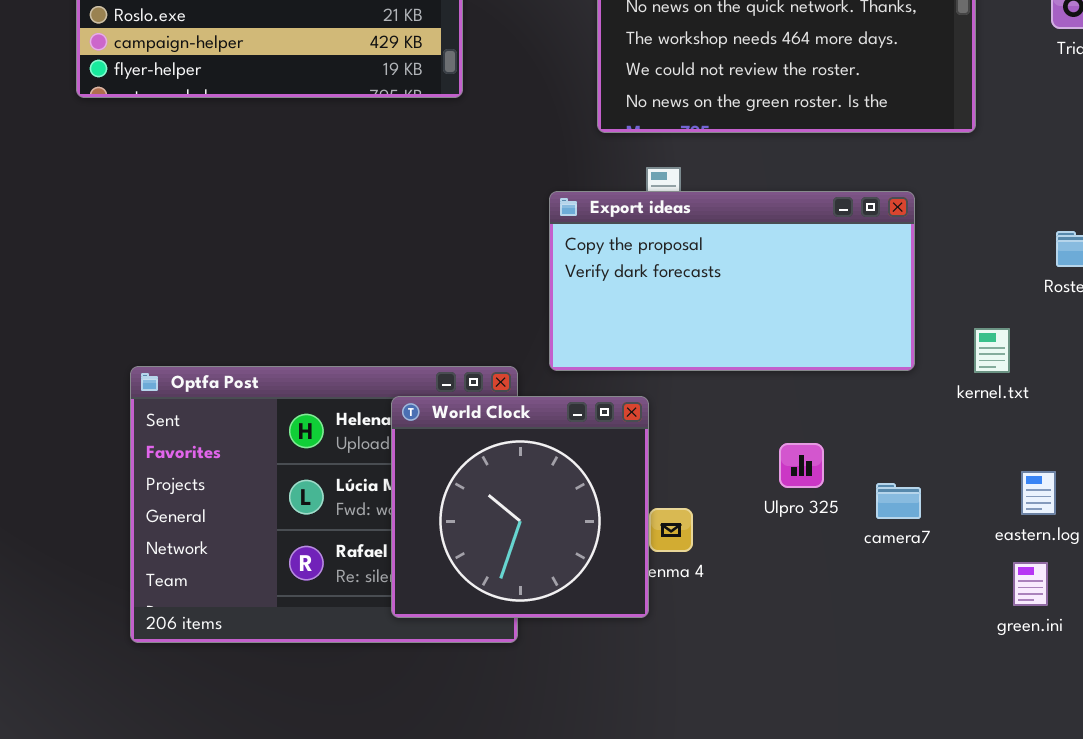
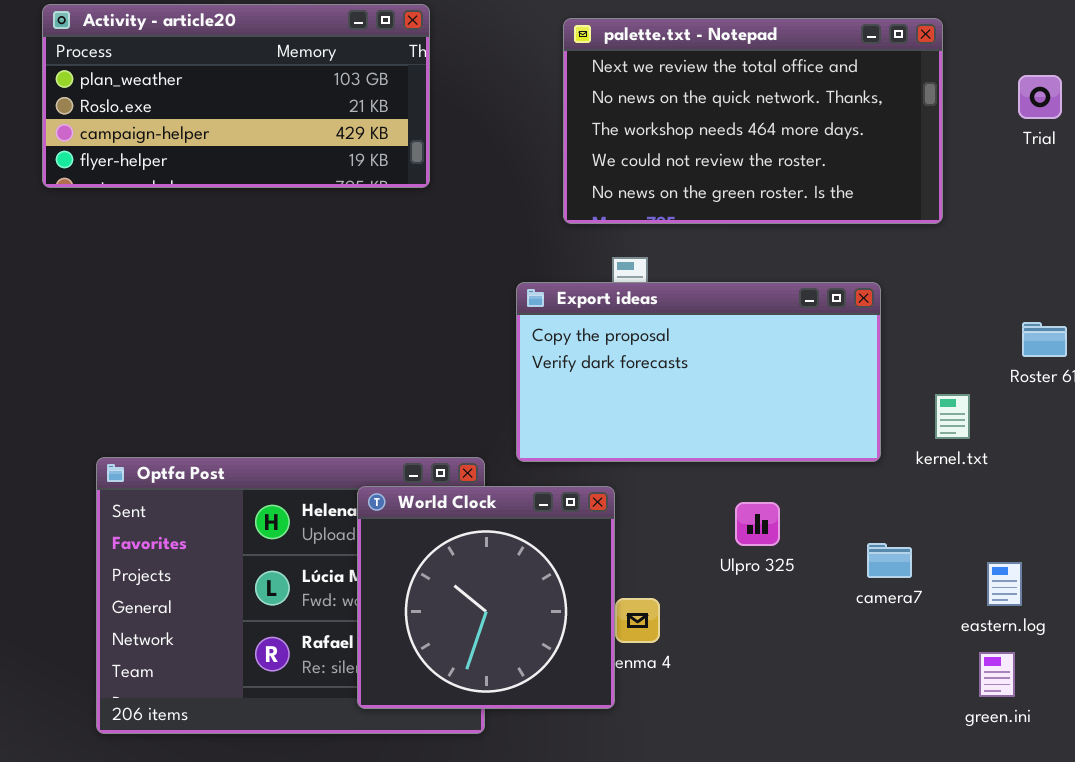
kernel.txt: [974,328,1010,373] -> [935,394,970,439], moved
Ulpro 325: [779,443,824,488] -> [735,502,780,546], moved
camera7: [876,483,921,519] -> [867,543,912,578], moved

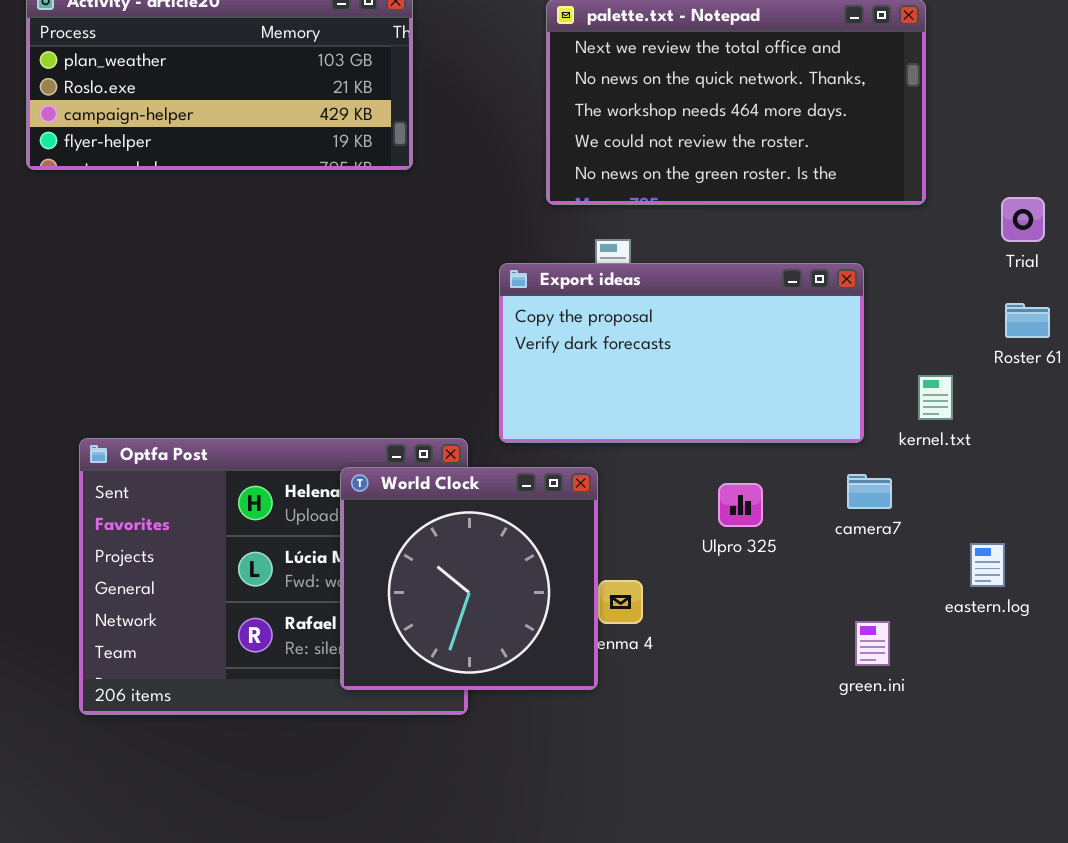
Trial: [1018,75,1062,119] -> [1001,197,1045,242], moved
camera7: [867,543,912,578] -> [847,474,892,509], moved
green.ini: [979,652,1015,697] -> [855,621,890,666], moved

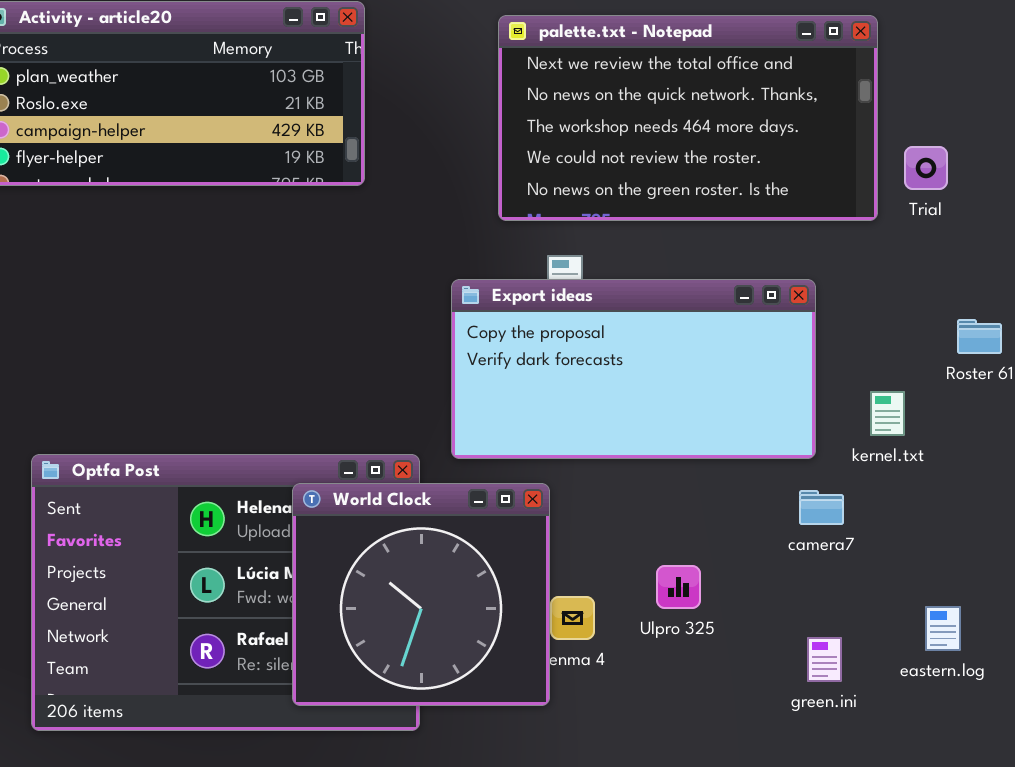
Trial: [1001,197,1045,242] -> [904,146,948,190], moved
Ulpro 325: [718,483,763,527] -> [656,565,701,609], moved
eastern.log: [970,543,1005,587] -> [925,606,961,651], moved

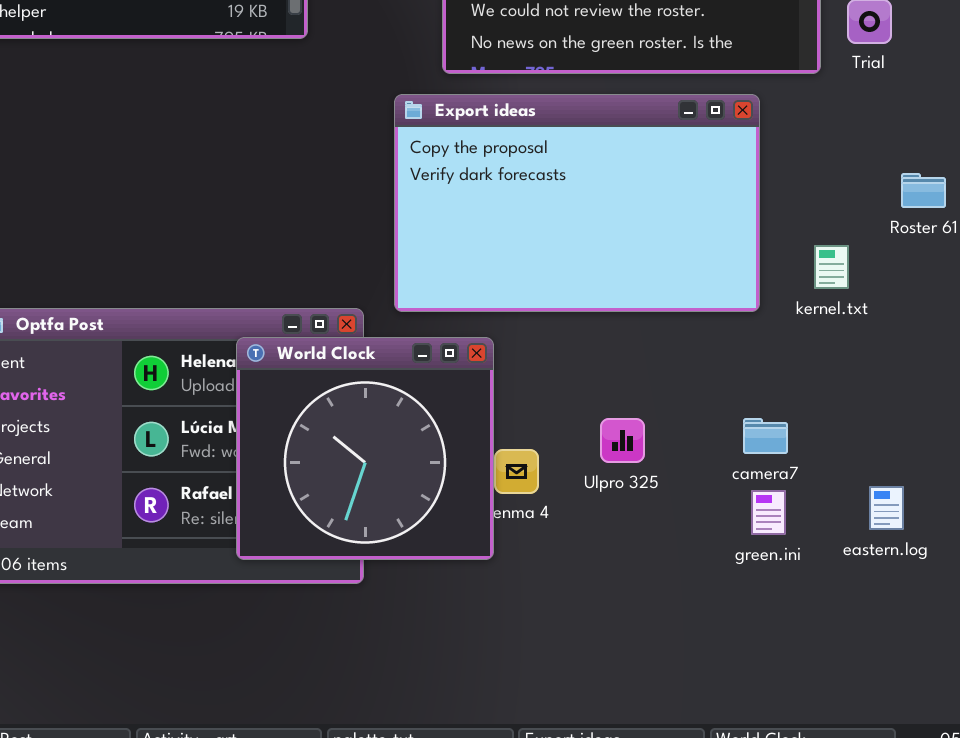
Export ideas: [451,279,816,459] -> [394,94,760,312], resized
camera7: [799,490,844,525] -> [743,418,788,454], moved
eastern.log: [925,606,961,651] -> [869,486,904,530], moved

